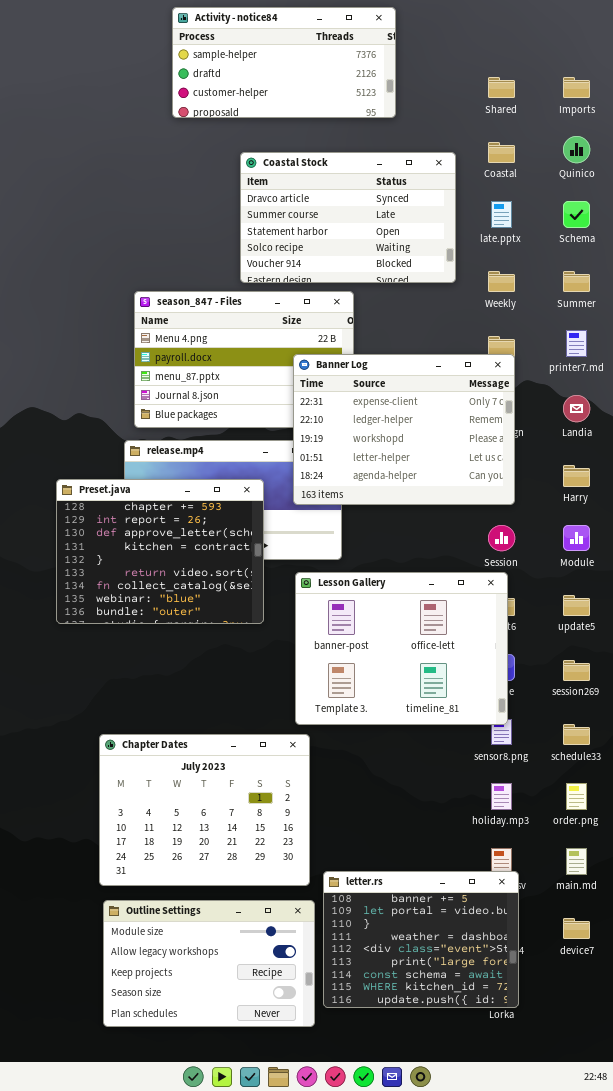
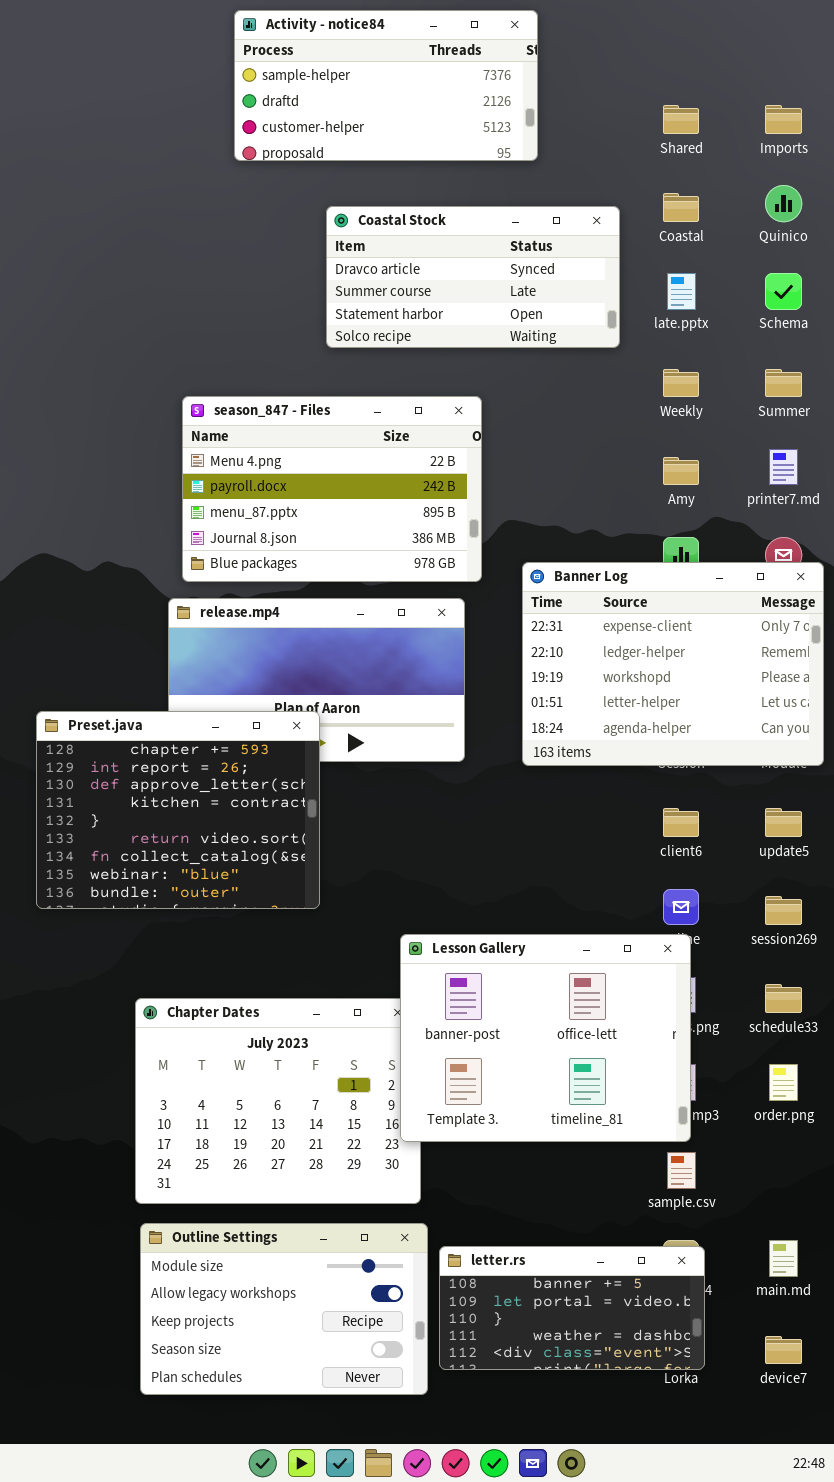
Coastal Stock: [240,152,456,283] -> [326,206,620,348], resized
Banner Log: [293,354,515,505] -> [522,562,824,766], moved
Preset.java: [56,479,264,624] -> [36,711,320,909], moved
Lesson Gallery: [295,572,508,725] -> [400,934,691,1142], moved
main.md: [566,848,587,875] -> [769,1240,798,1277], moved
letter.rs: [323,871,519,1008] -> [439,1246,705,1370], resized
device7: [563,918,590,939] -> [765,1336,802,1364], moved

